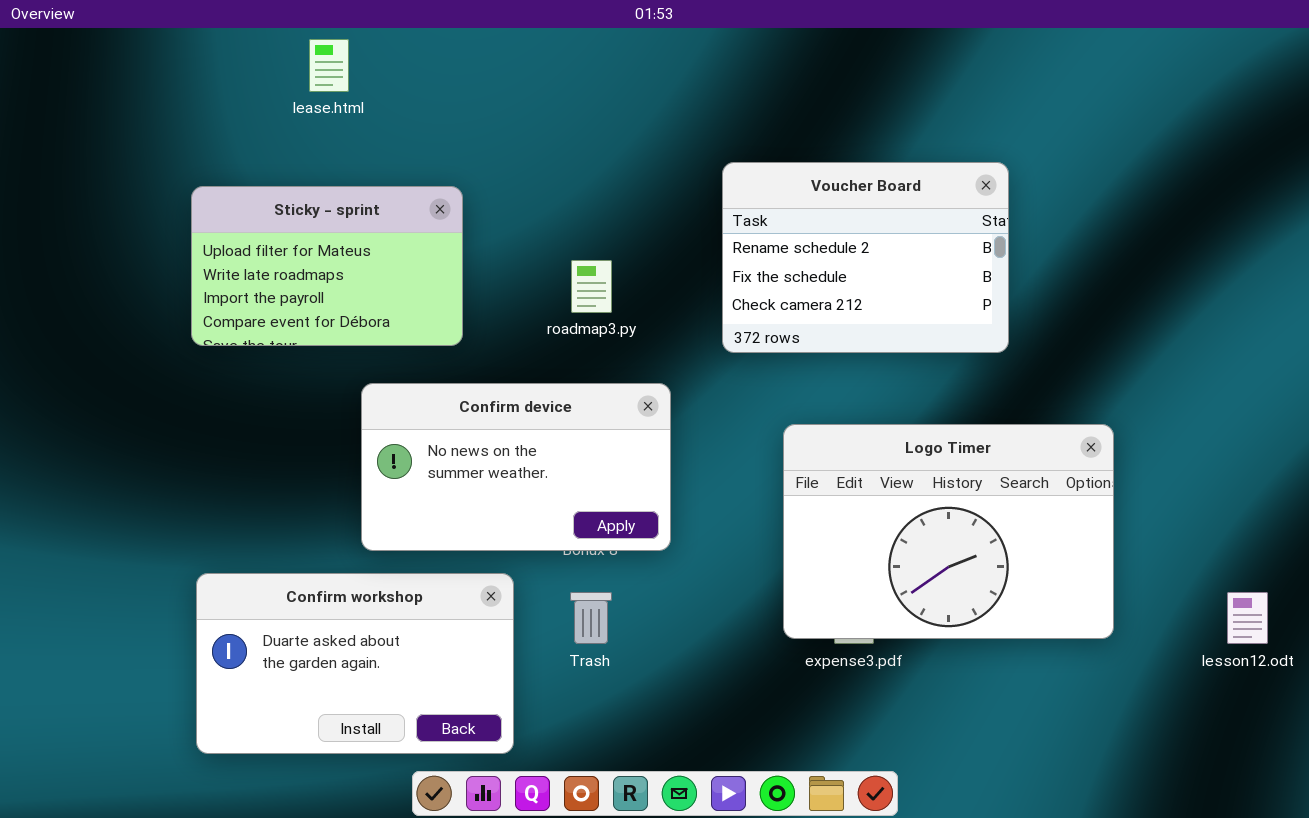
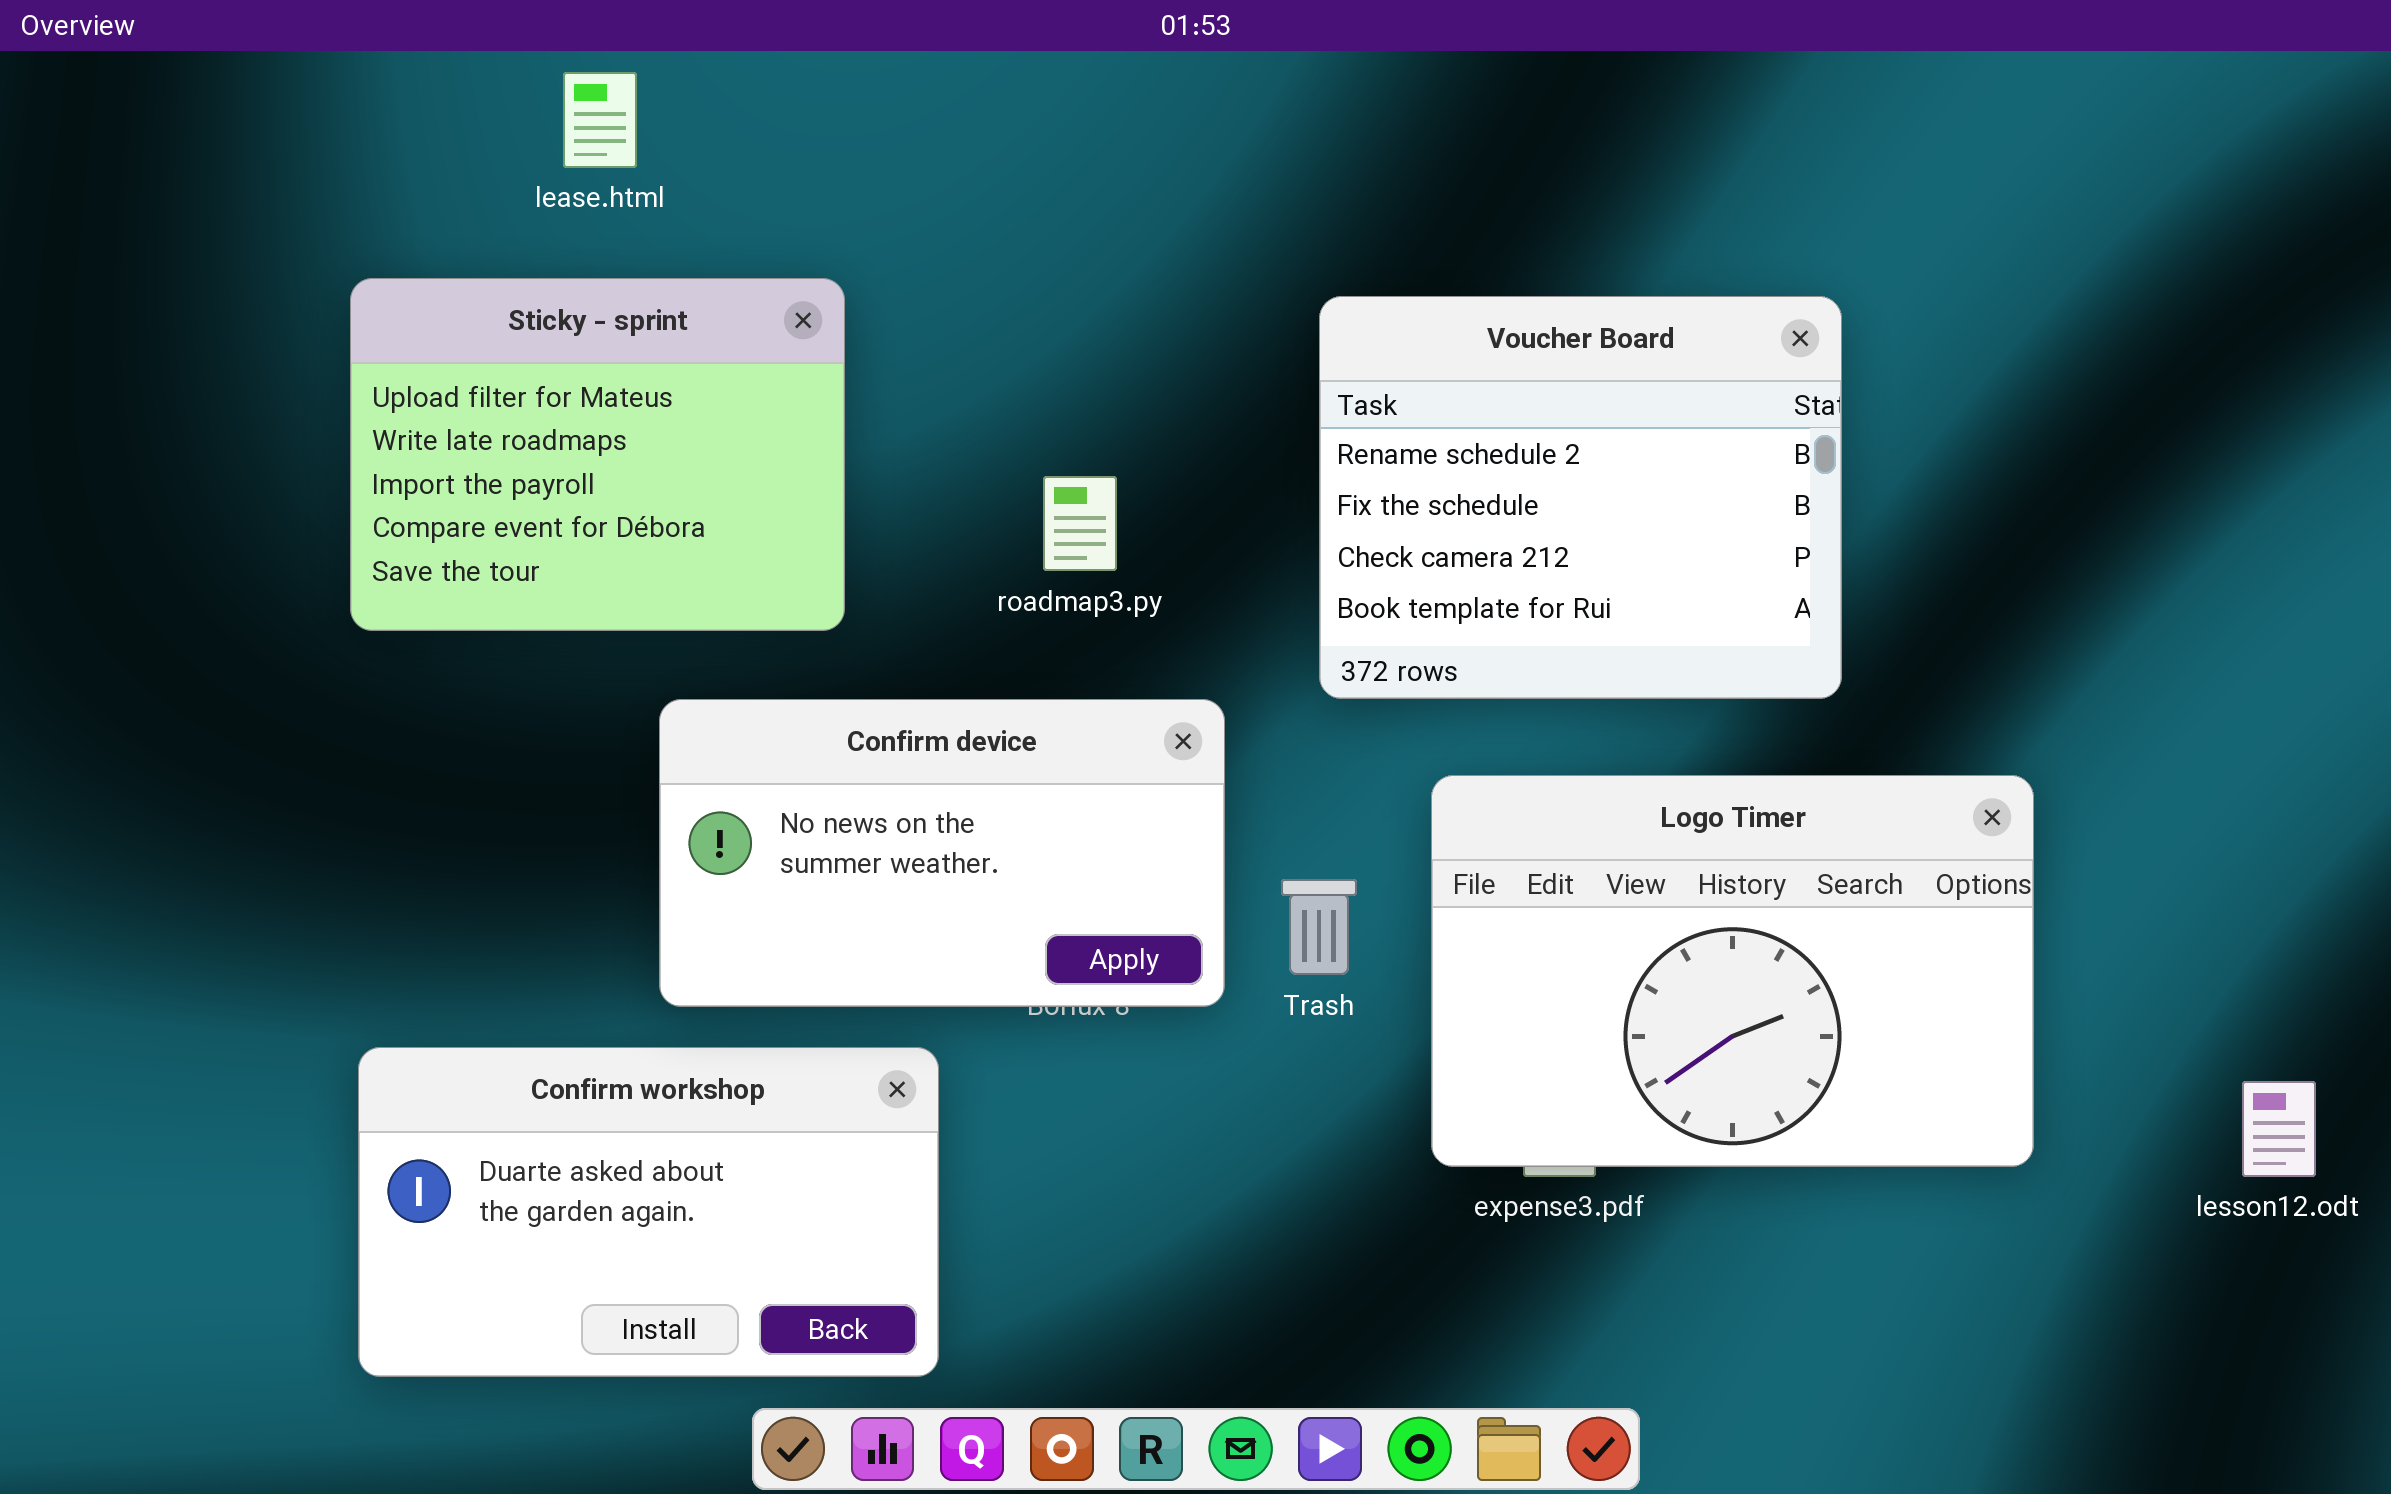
Voucher Board: [722,162,1009,353] -> [1319,296,1842,699], resized
Sticky - sprint: [191,186,463,346] -> [350,278,845,631], resized
Trash: [570,592,612,644] -> [1281,879,1357,975], moved

